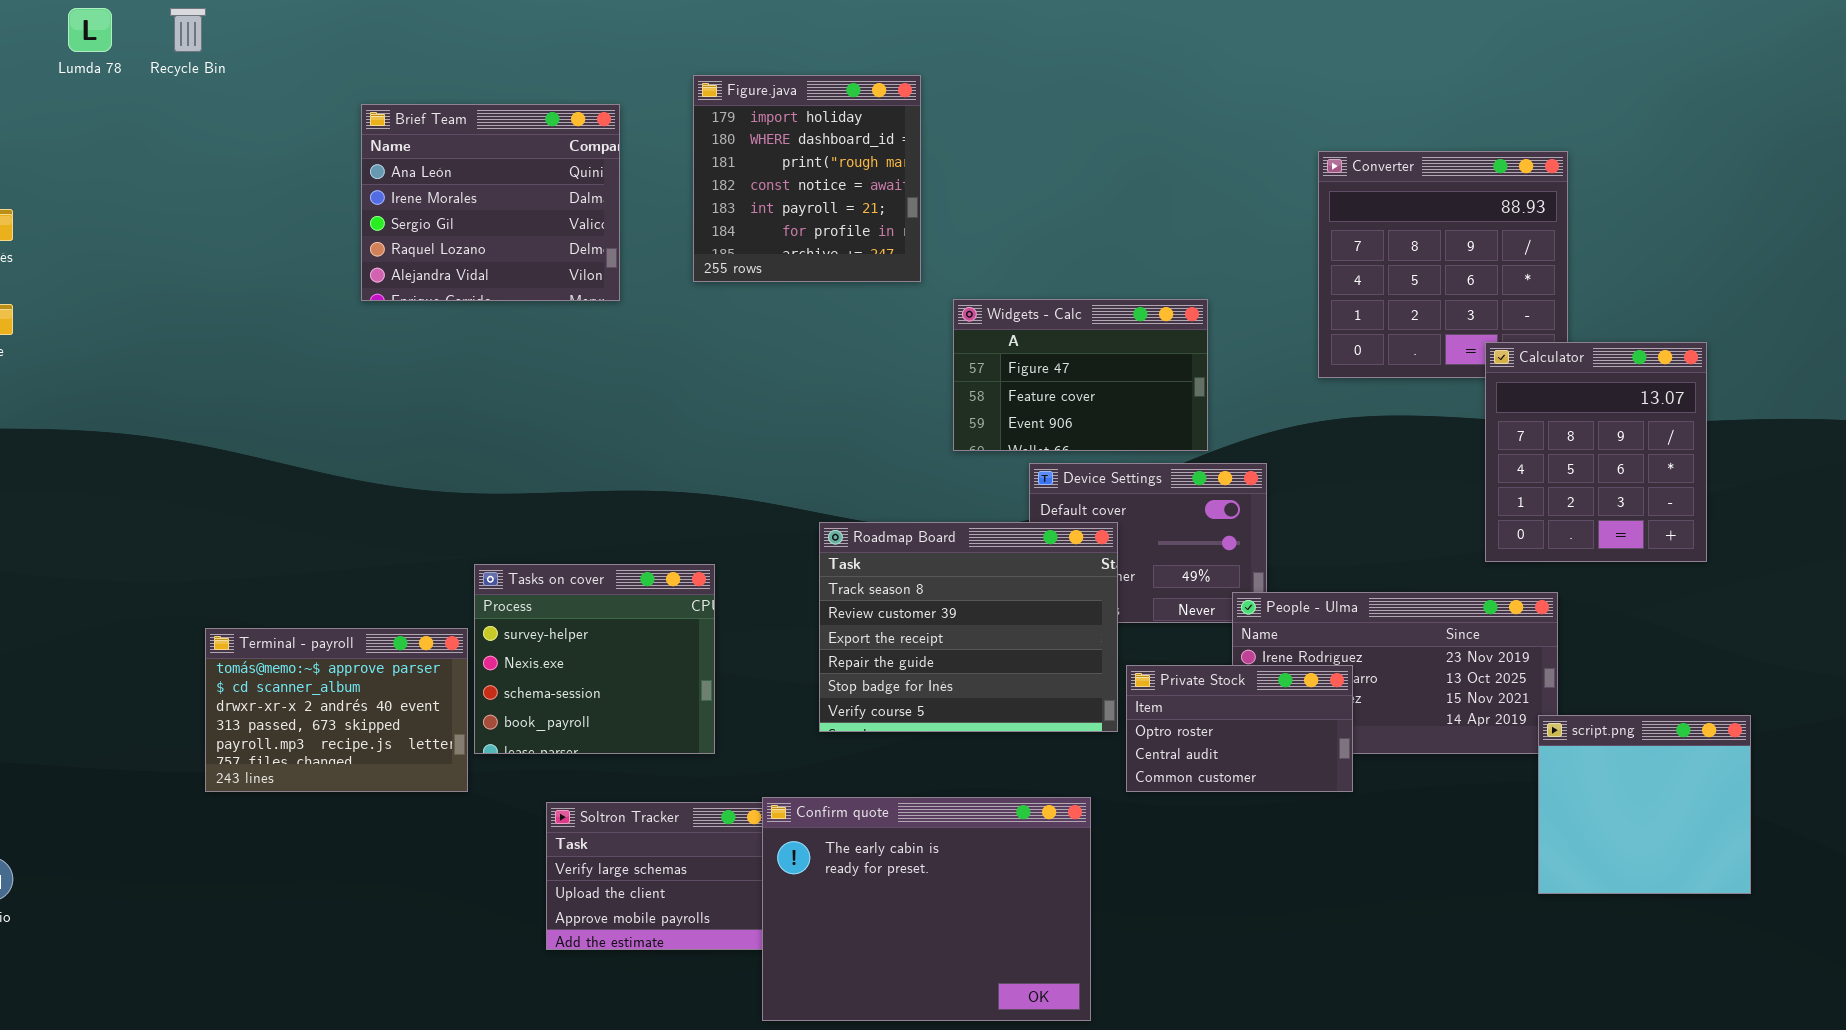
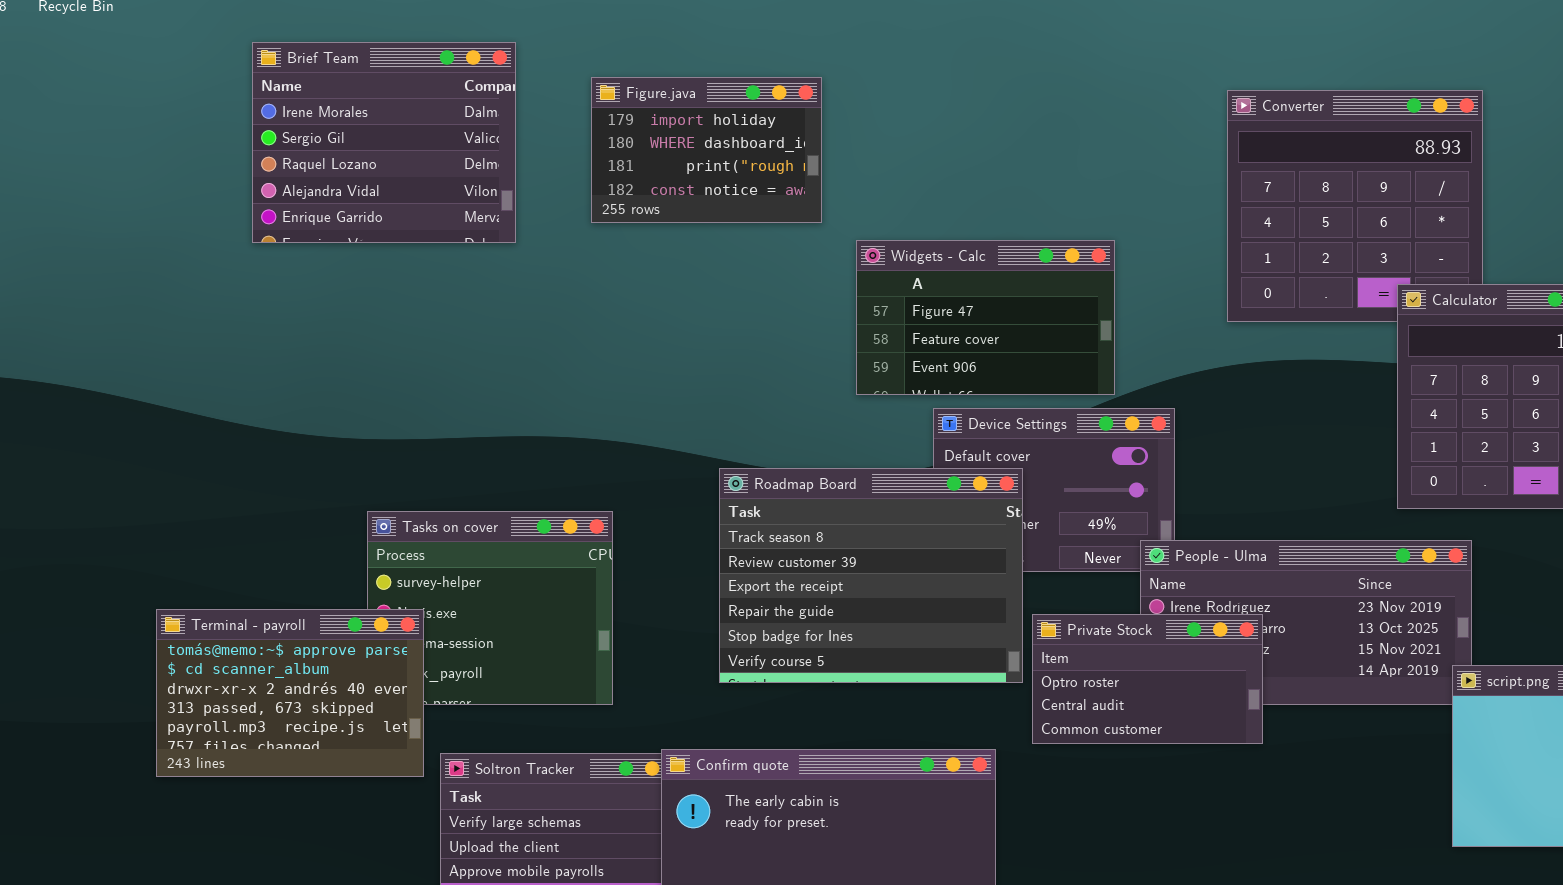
Figure.java: [693,75,921,282] -> [591,77,822,223], resized
Brief Team: [361,104,620,301] -> [252,42,516,243], scrolled down 1 row
Terminal - payroll: [205,628,468,792] -> [156,609,424,777], moved

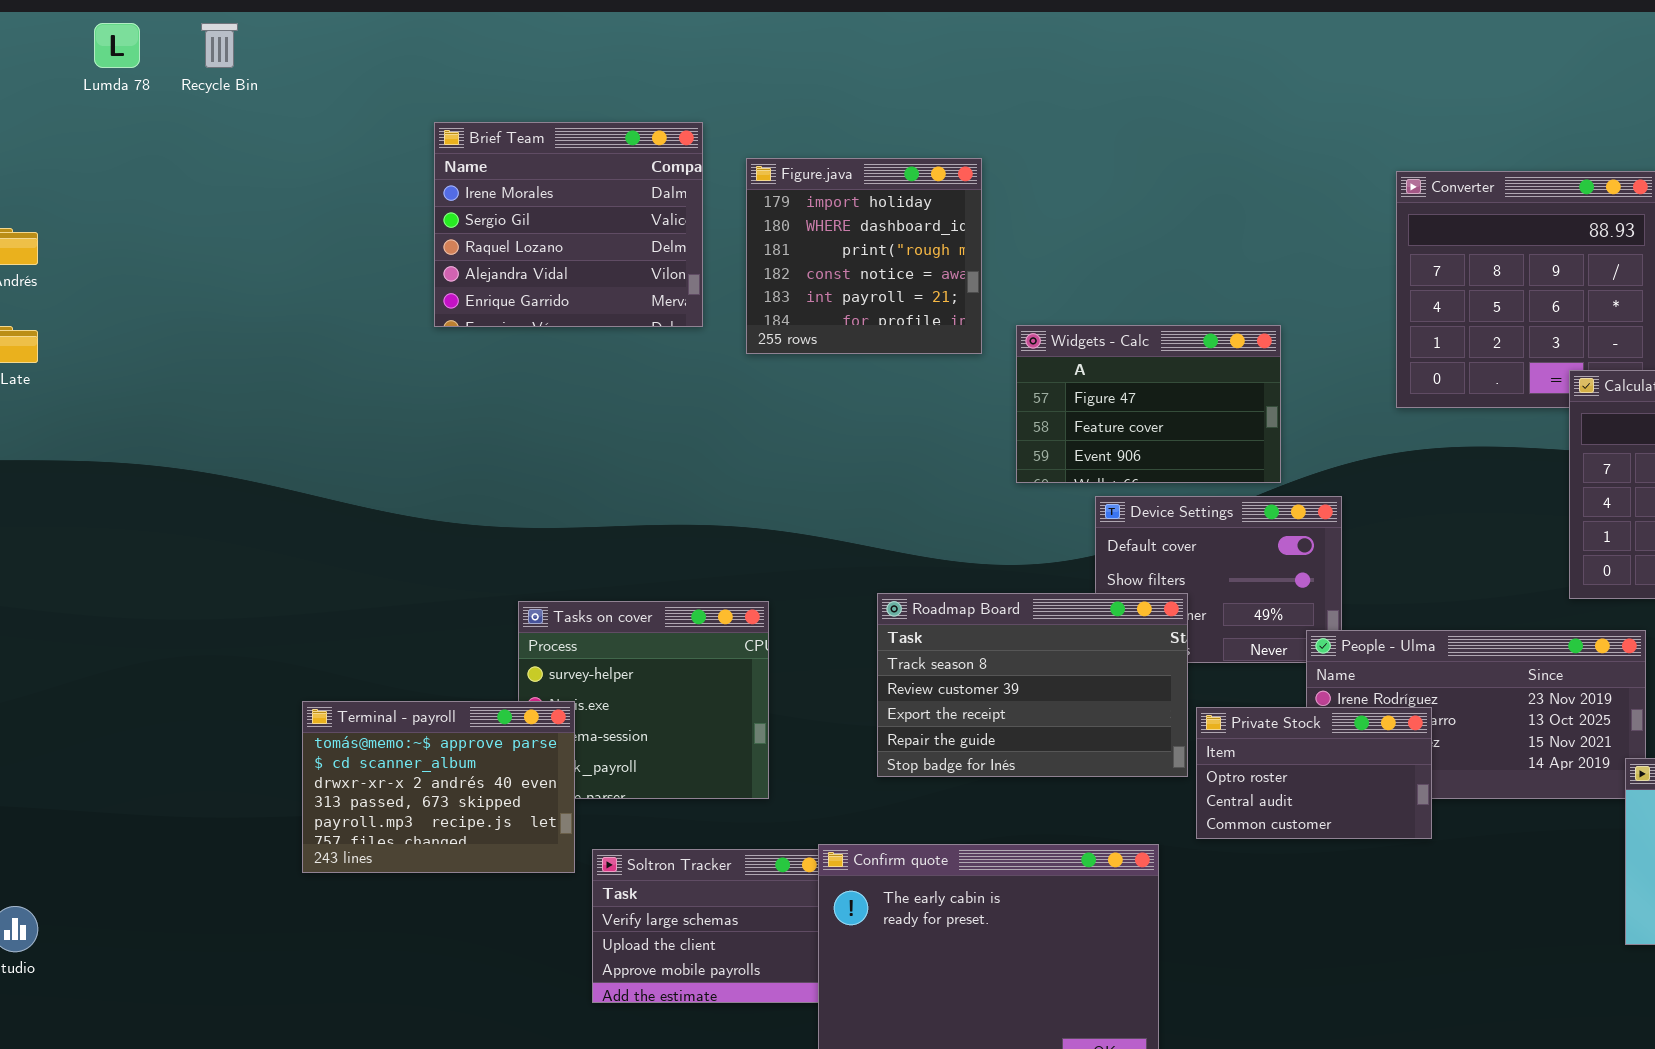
Brief Team: [252,42,516,243] -> [434,122,703,327], moved
Figure.java: [591,77,822,223] -> [746,158,982,354], resized
Roadmap Board: [719,468,1023,683] -> [877,593,1188,777], resized

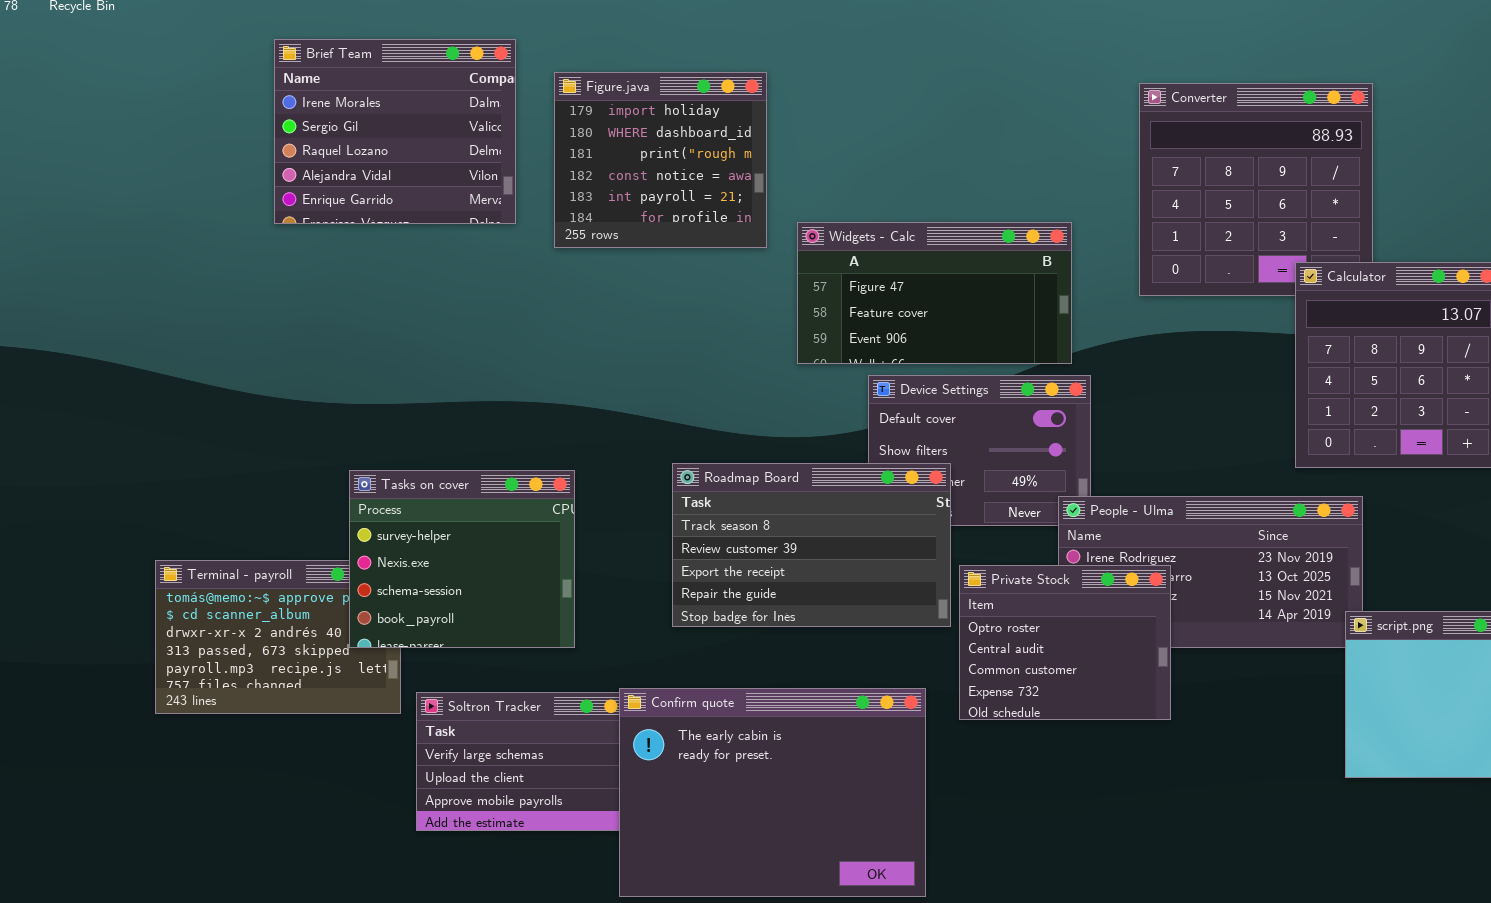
Widgets - Calc: [1016,325,1281,483] -> [797,222,1072,364], resized
Tasks on cover: [518,601,769,799] -> [349,470,575,648], raised
Private Stock: [1196,707,1432,839] -> [959,565,1171,720], resized

